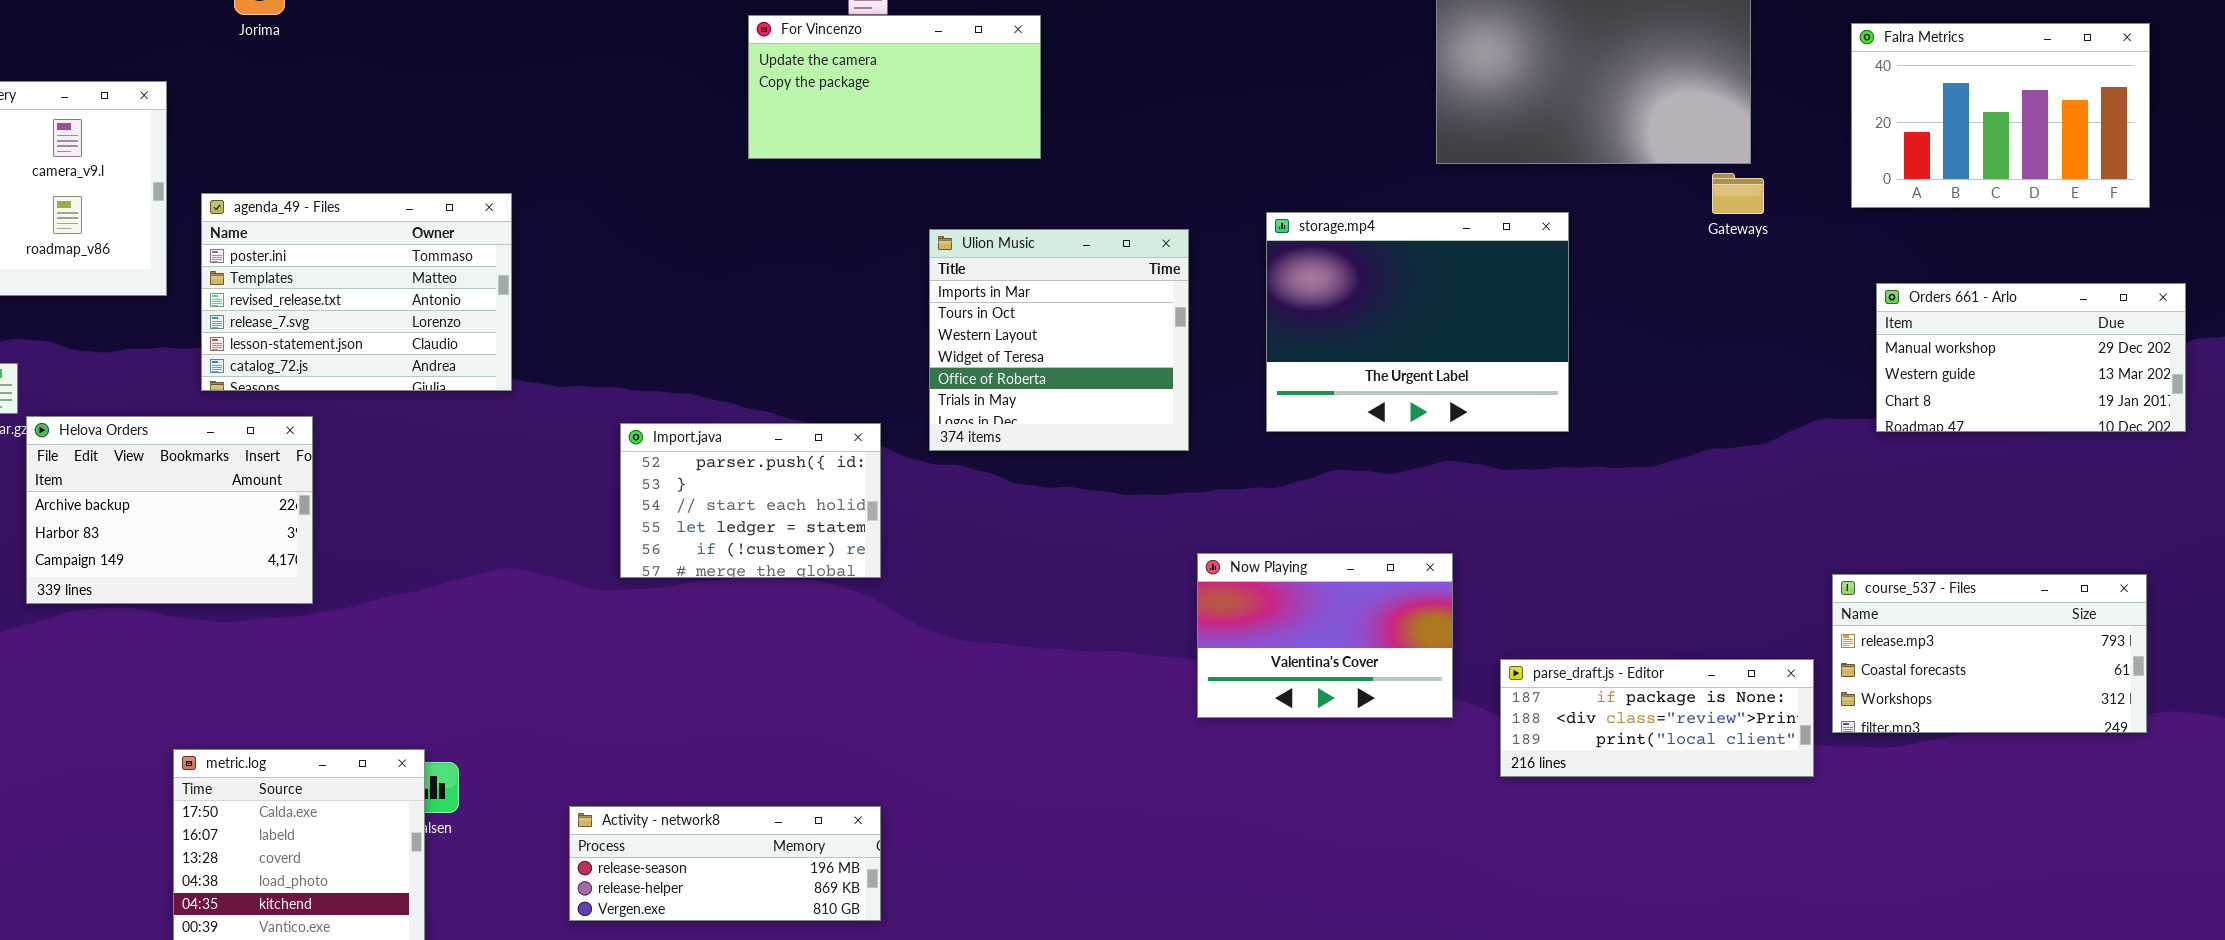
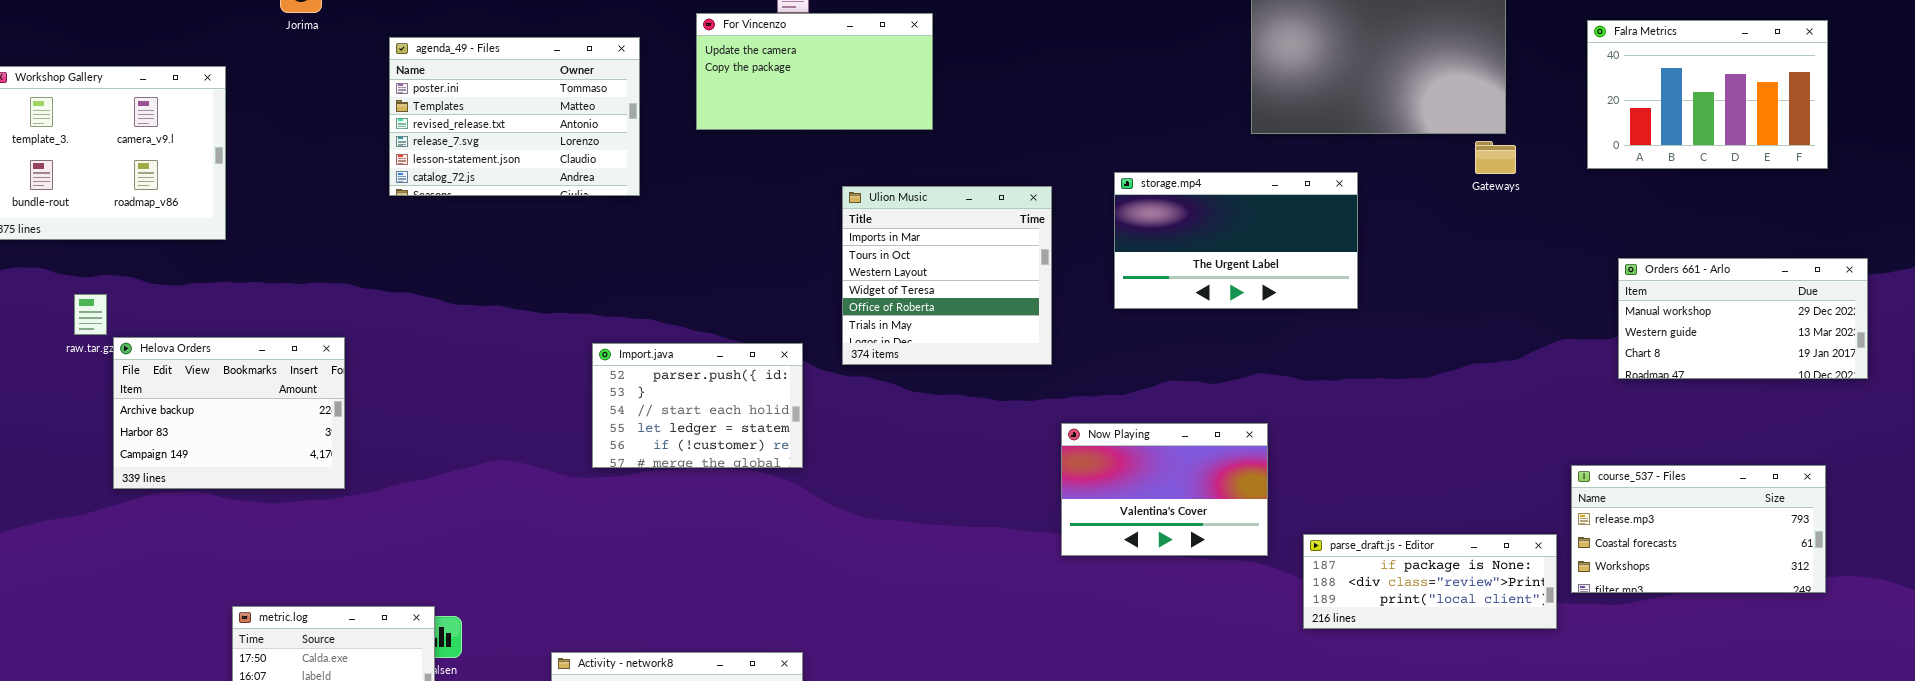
agenda_49 - Files: [201,193,512,391] -> [389,37,640,196], moved
storage.mp4: [1266,212,1569,432] -> [1114,172,1358,309], resized
Orders 661 - Arlo: [1876,283,2186,432] -> [1618,258,1868,379], moved
Now Playing: [1197,553,1453,718] -> [1061,423,1268,556], moved

